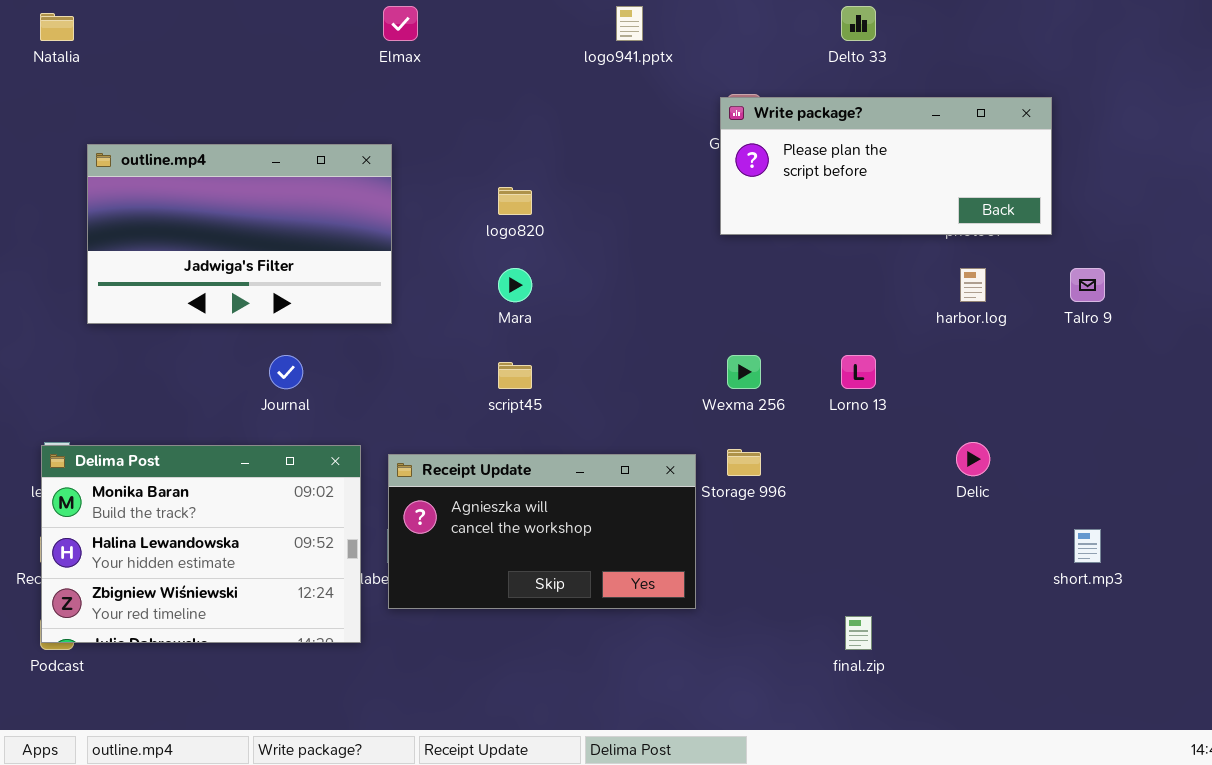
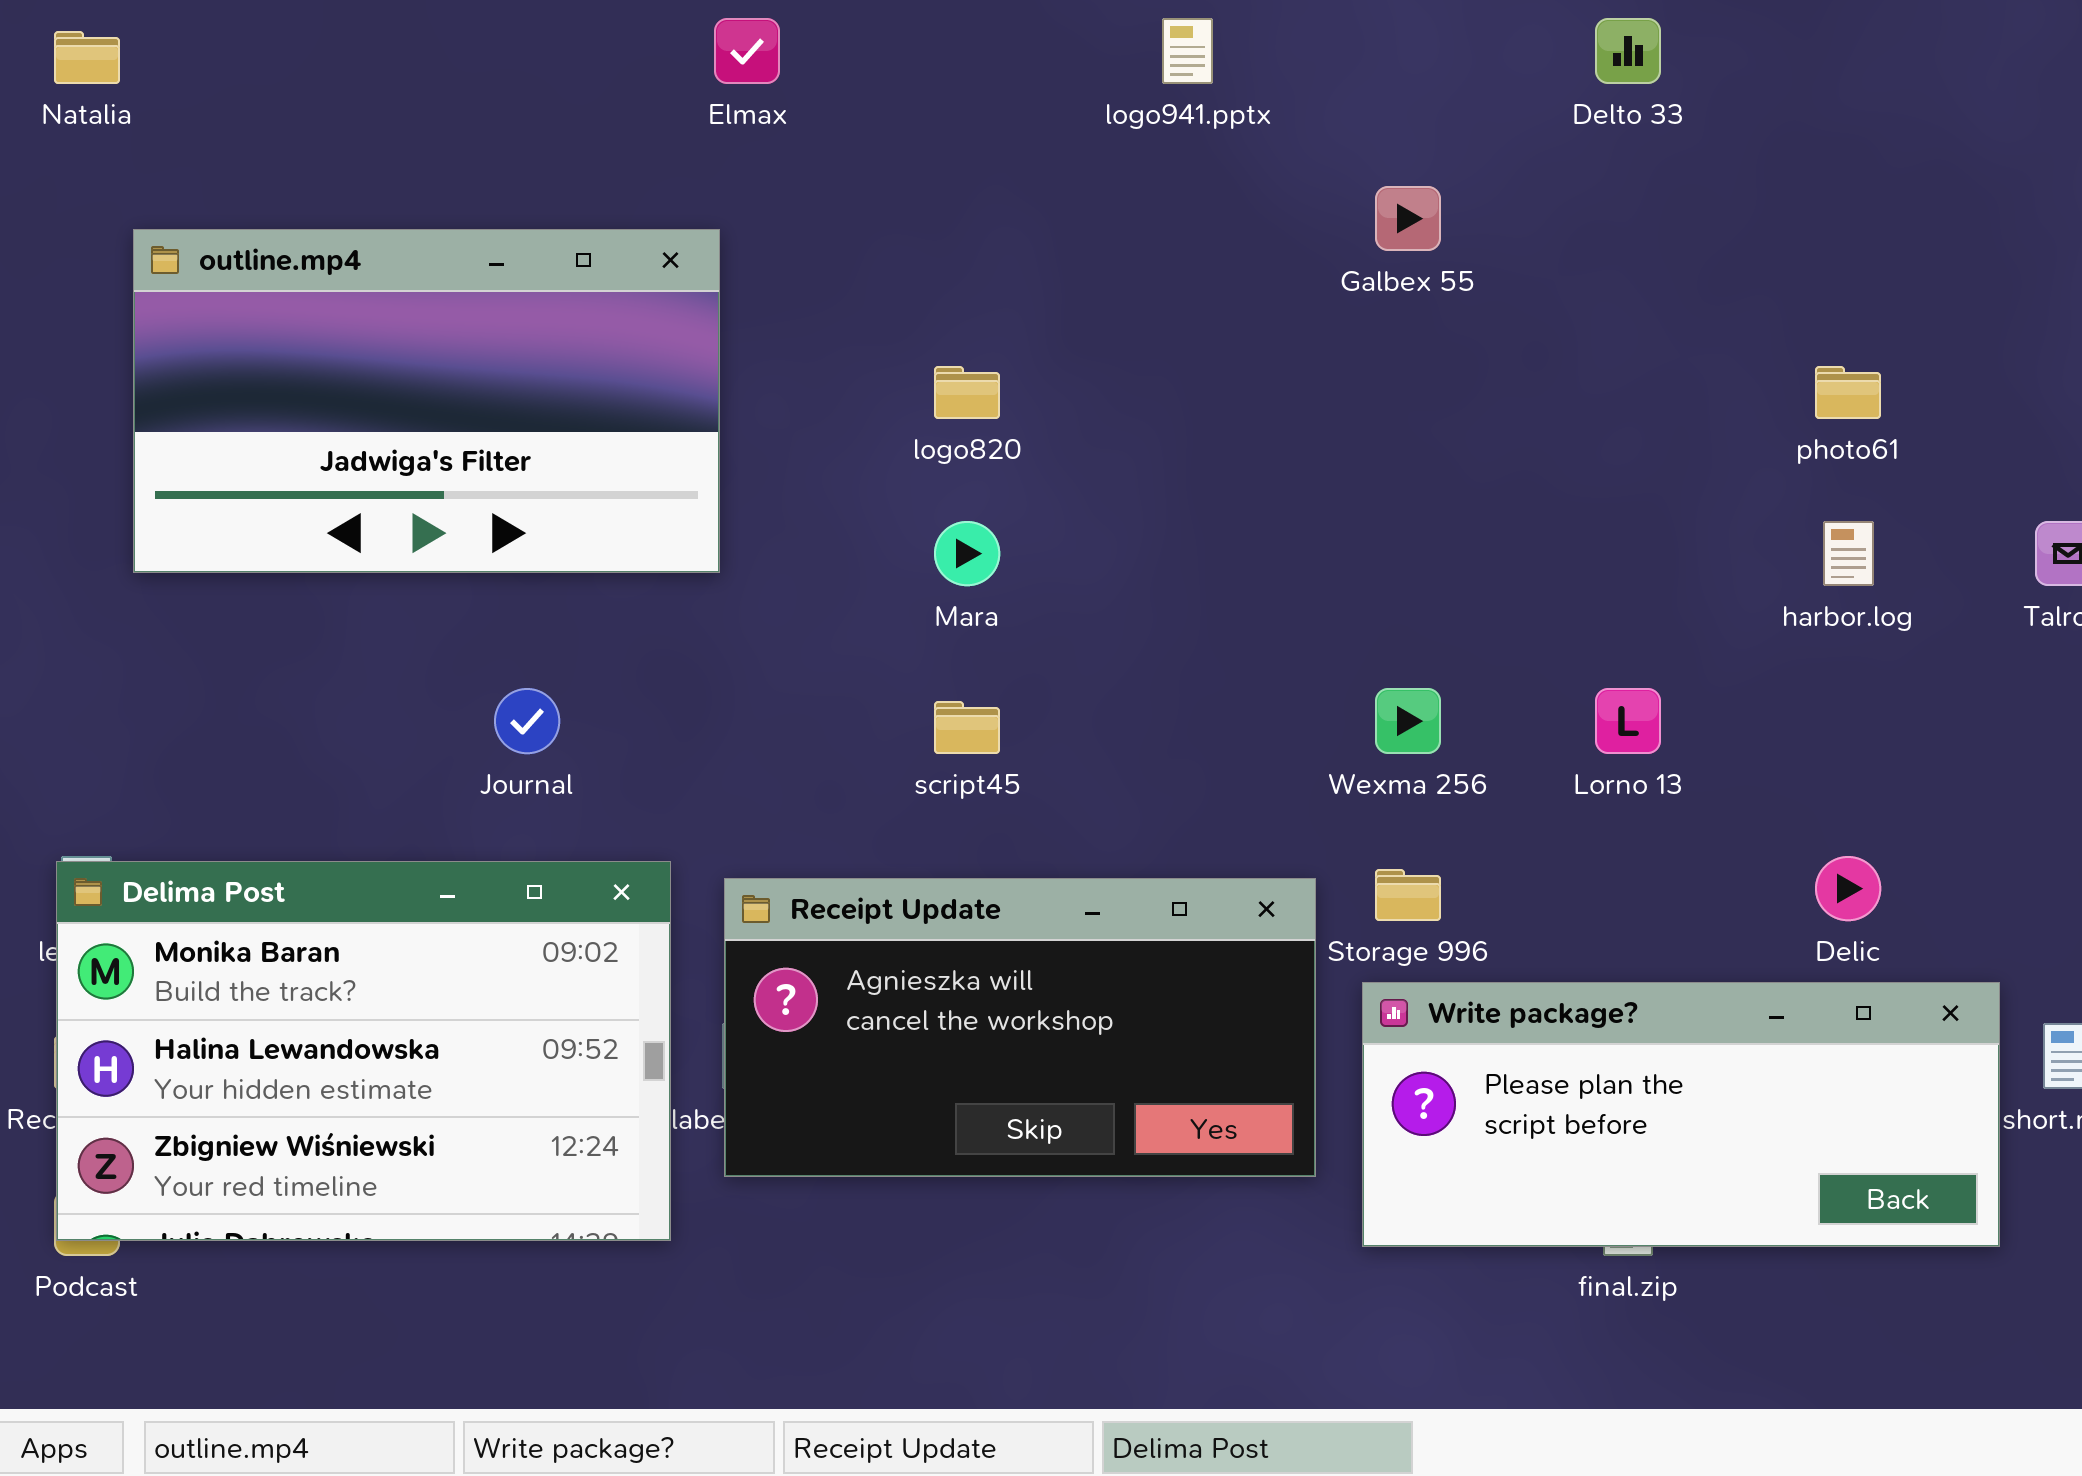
Write package?: [720,97,1052,235] -> [1362,982,2000,1247], moved
outline.mp4: [87,144,392,324] -> [133,229,720,573], moved

